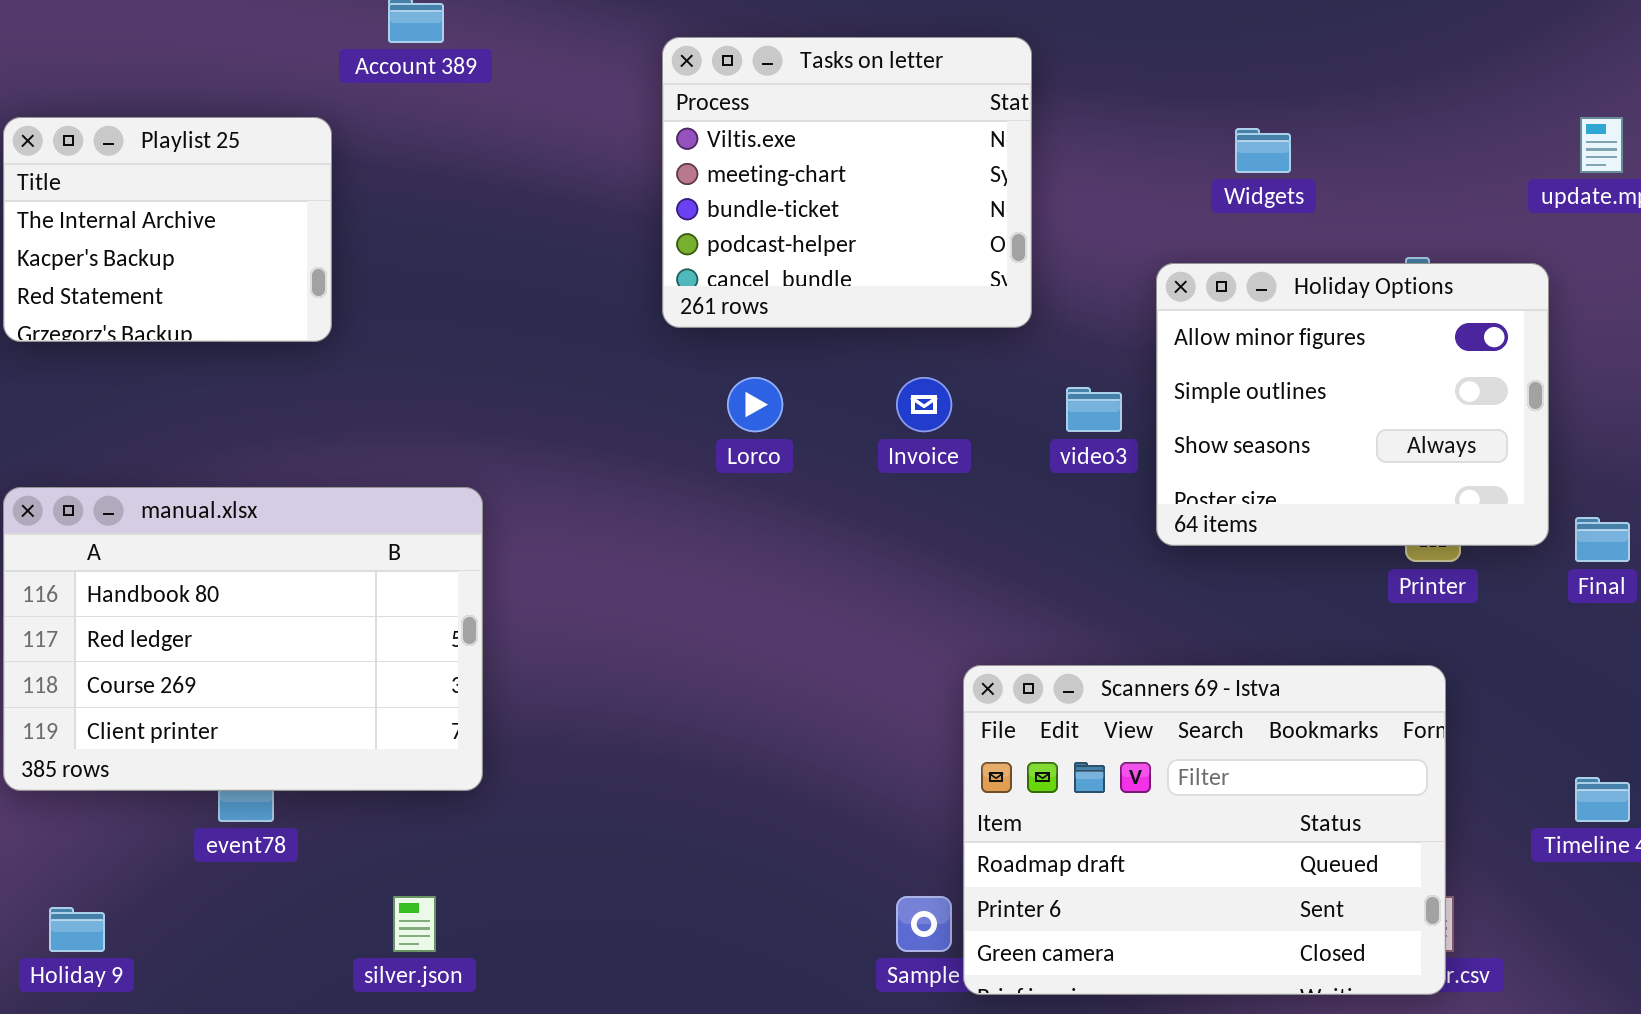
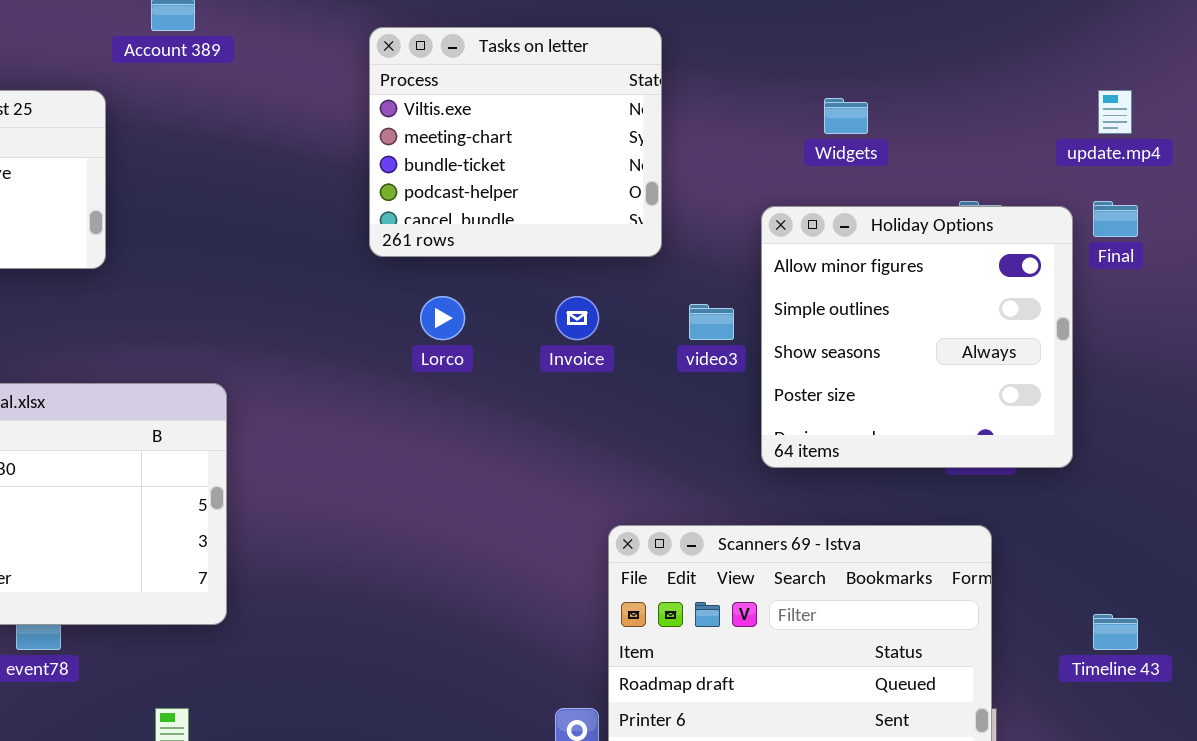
Holiday Options: [1156,263,1549,546] -> [761,206,1073,468], resized
Final: [1575,517,1630,562] -> [1093,201,1138,237], moved

